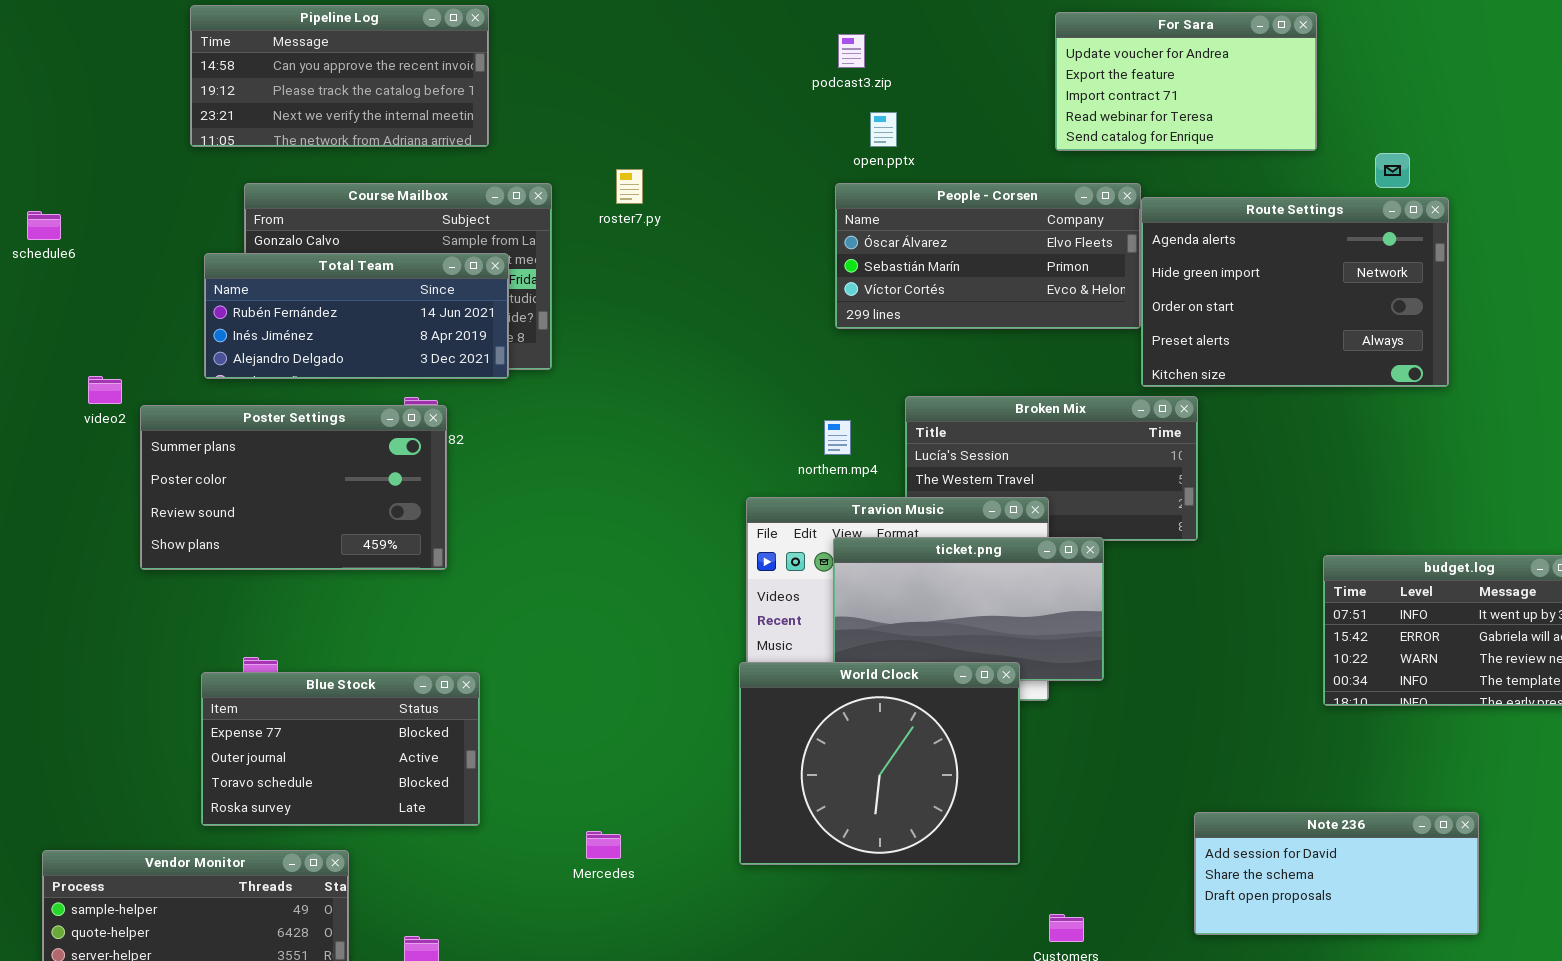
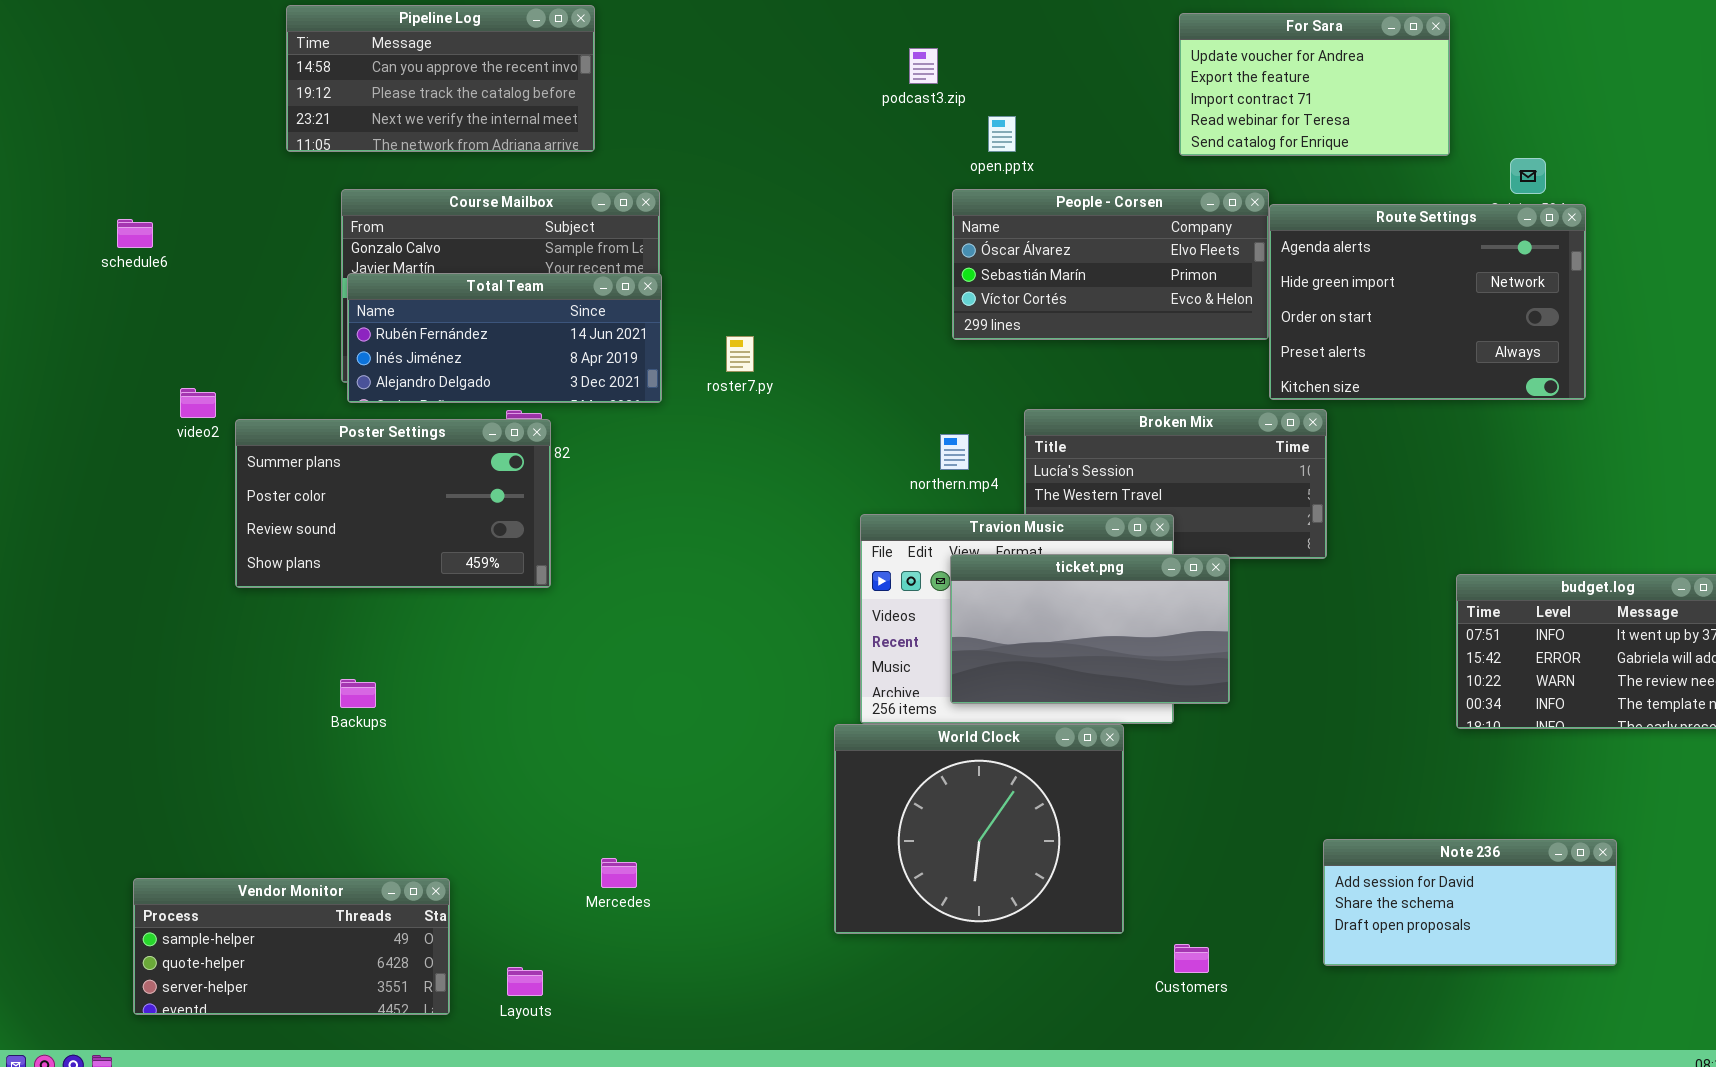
podcast3.zip: [838,34,865,68] -> [909,48,938,84], moved
roster7.py: [616,169,643,204] -> [726,336,754,372], moved
Total Team: [204,253,509,379] -> [347,273,662,403], moved
World Clock: [739,662,1020,865] -> [834,724,1124,934], moved
Blue Stock: [201,672,480,826] -> none, closed
Mercedes: [586,831,621,859] -> [601,858,637,888], moved

